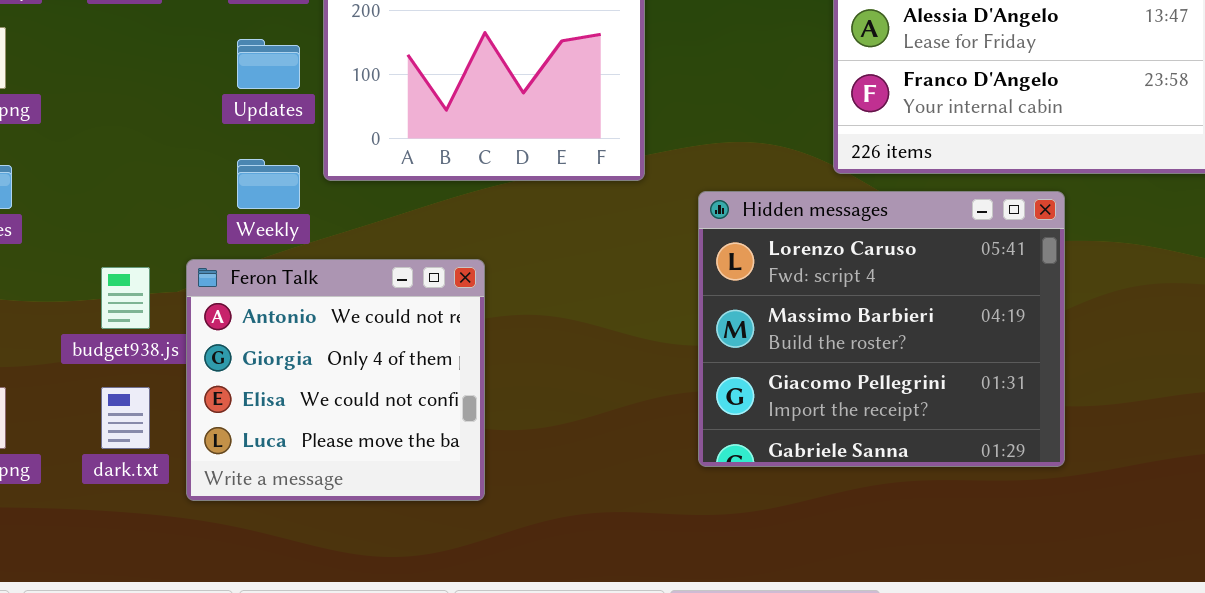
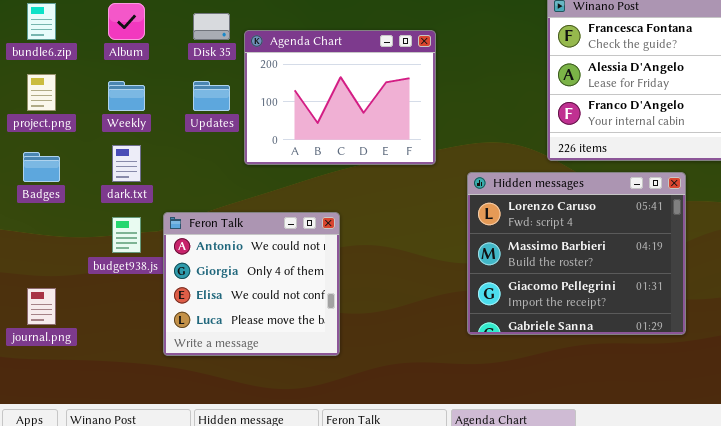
Weekly: [237,159,300,209] -> [108,81,145,111], moved
dark.txt: [101,387,150,449] -> [112,145,141,182], moved

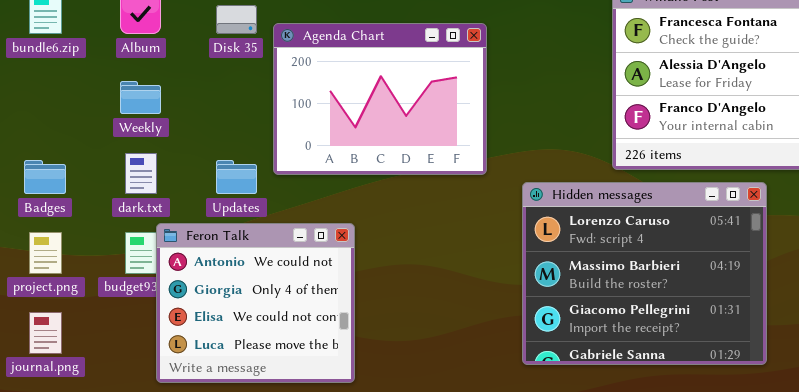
project.png: [27,74,56,111] -> [29,232,62,274], moved
Updates: [193,81,230,111] -> [216,160,257,194], moved
Feron Talk: [163,212,340,356] -> [156,223,355,383], moved

